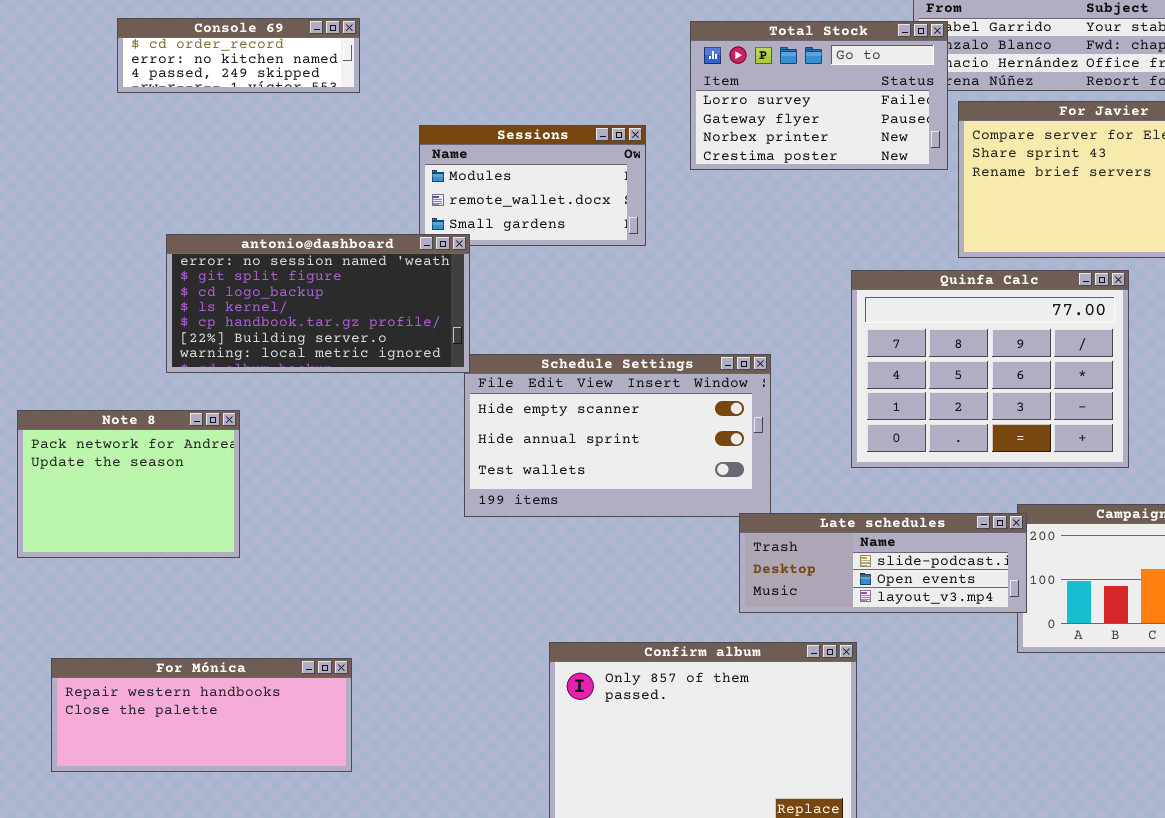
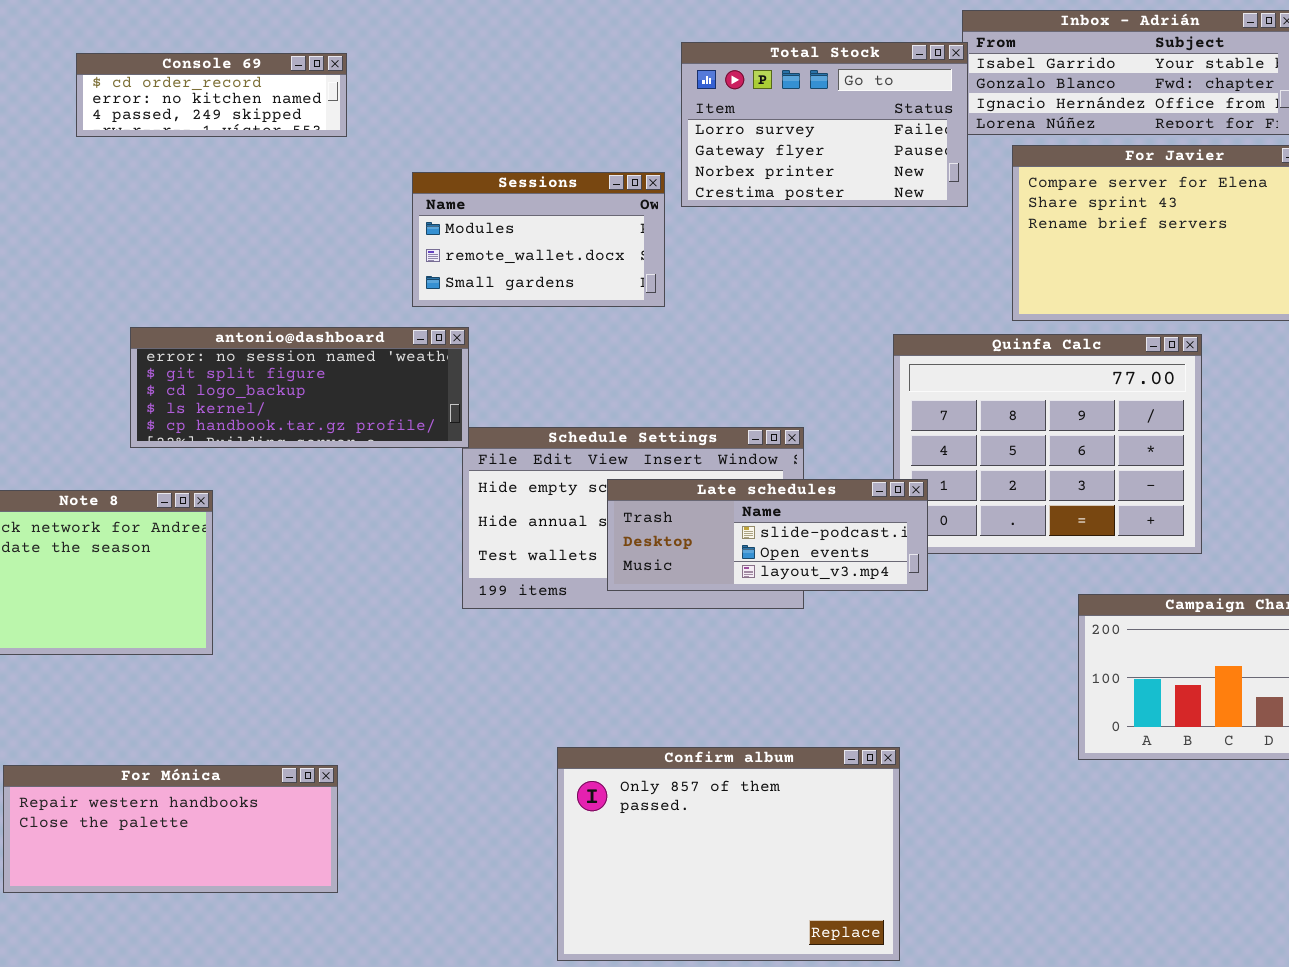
Total Stock: [690,21,948,170] -> [681,42,968,207], moved
antonio@dashboard: [166,234,470,373] -> [130,327,469,448], resized
Late schedules: [739,513,1027,613] -> [607,479,928,591], moved

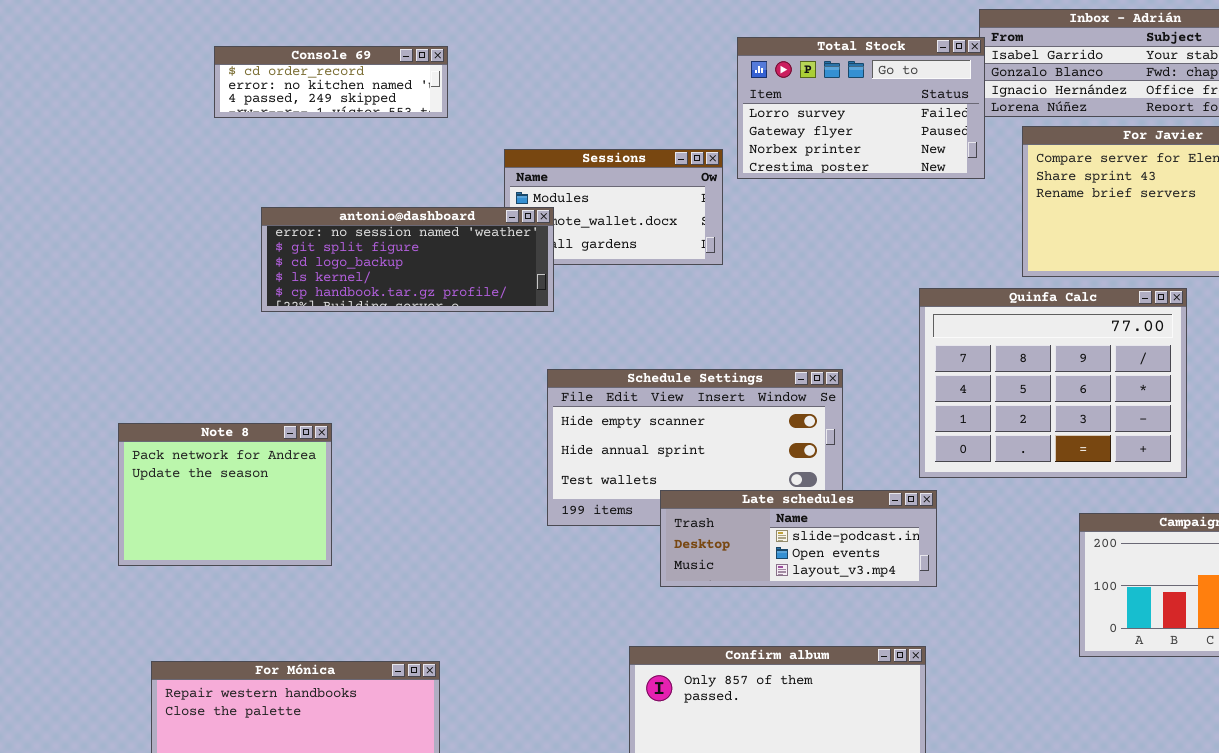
antonio@dashboard: [130,327,469,448] -> [261,207,554,312], moved
Late schedules: [607,479,928,591] -> [660,490,937,587], moved

